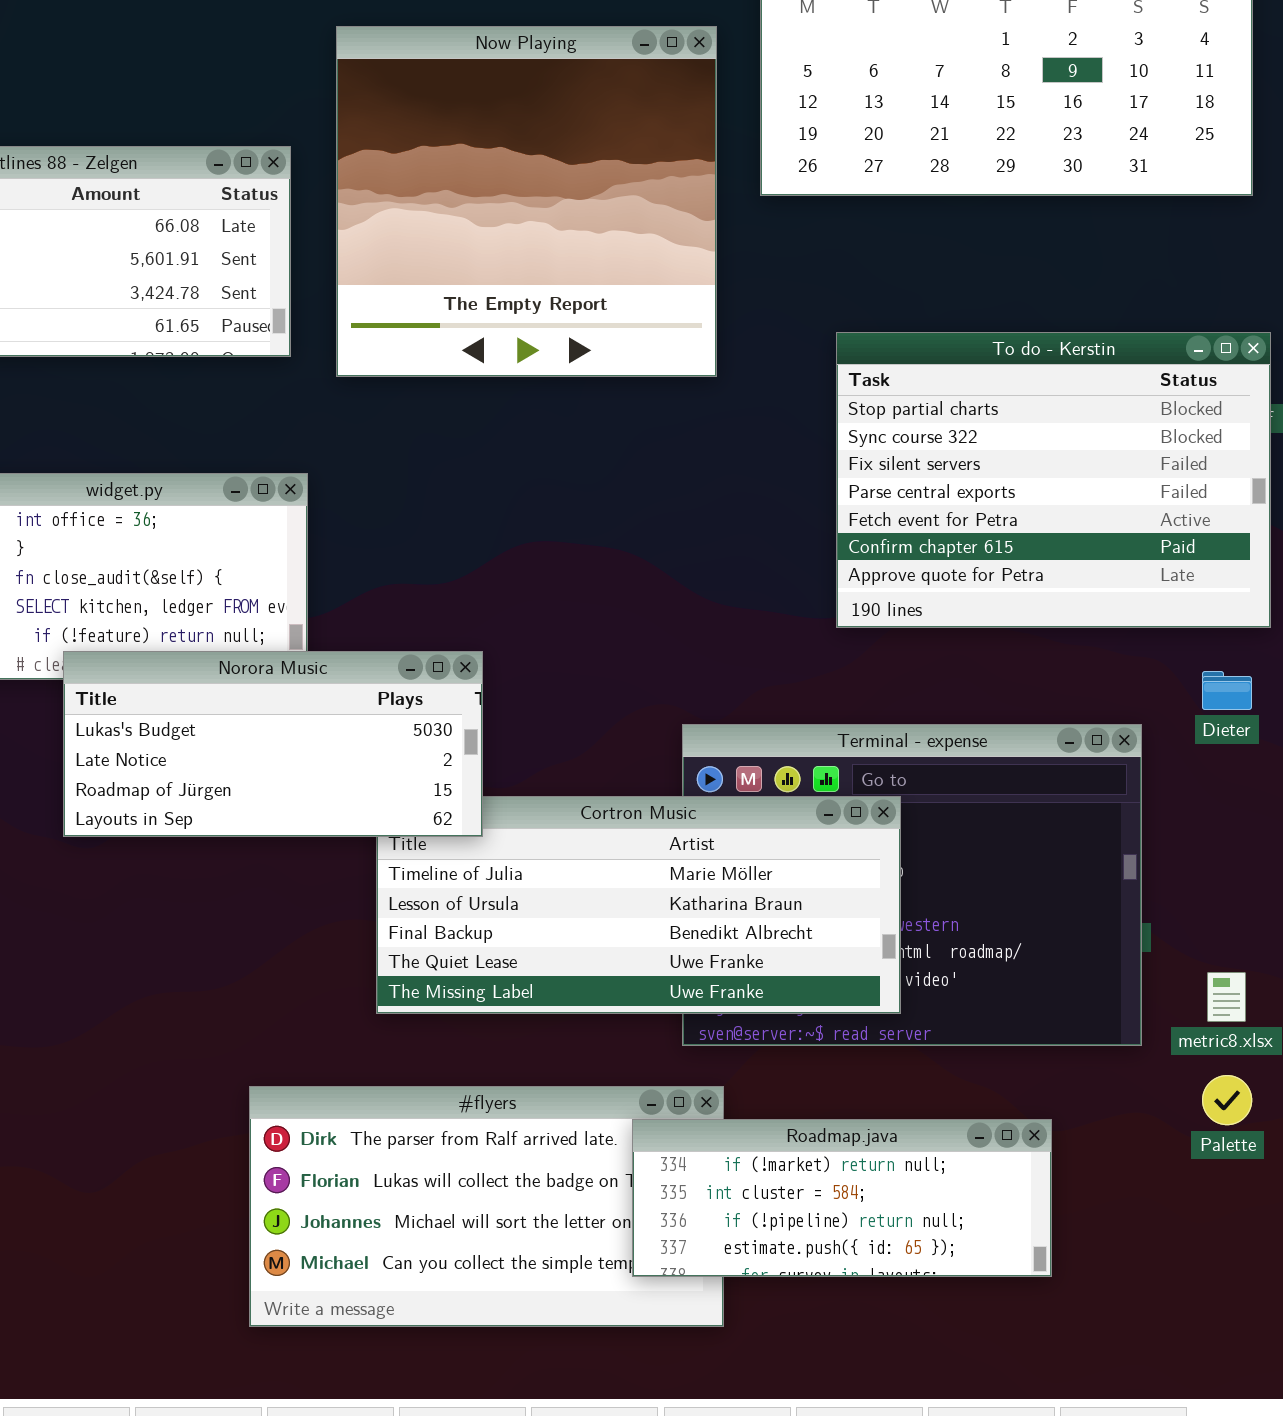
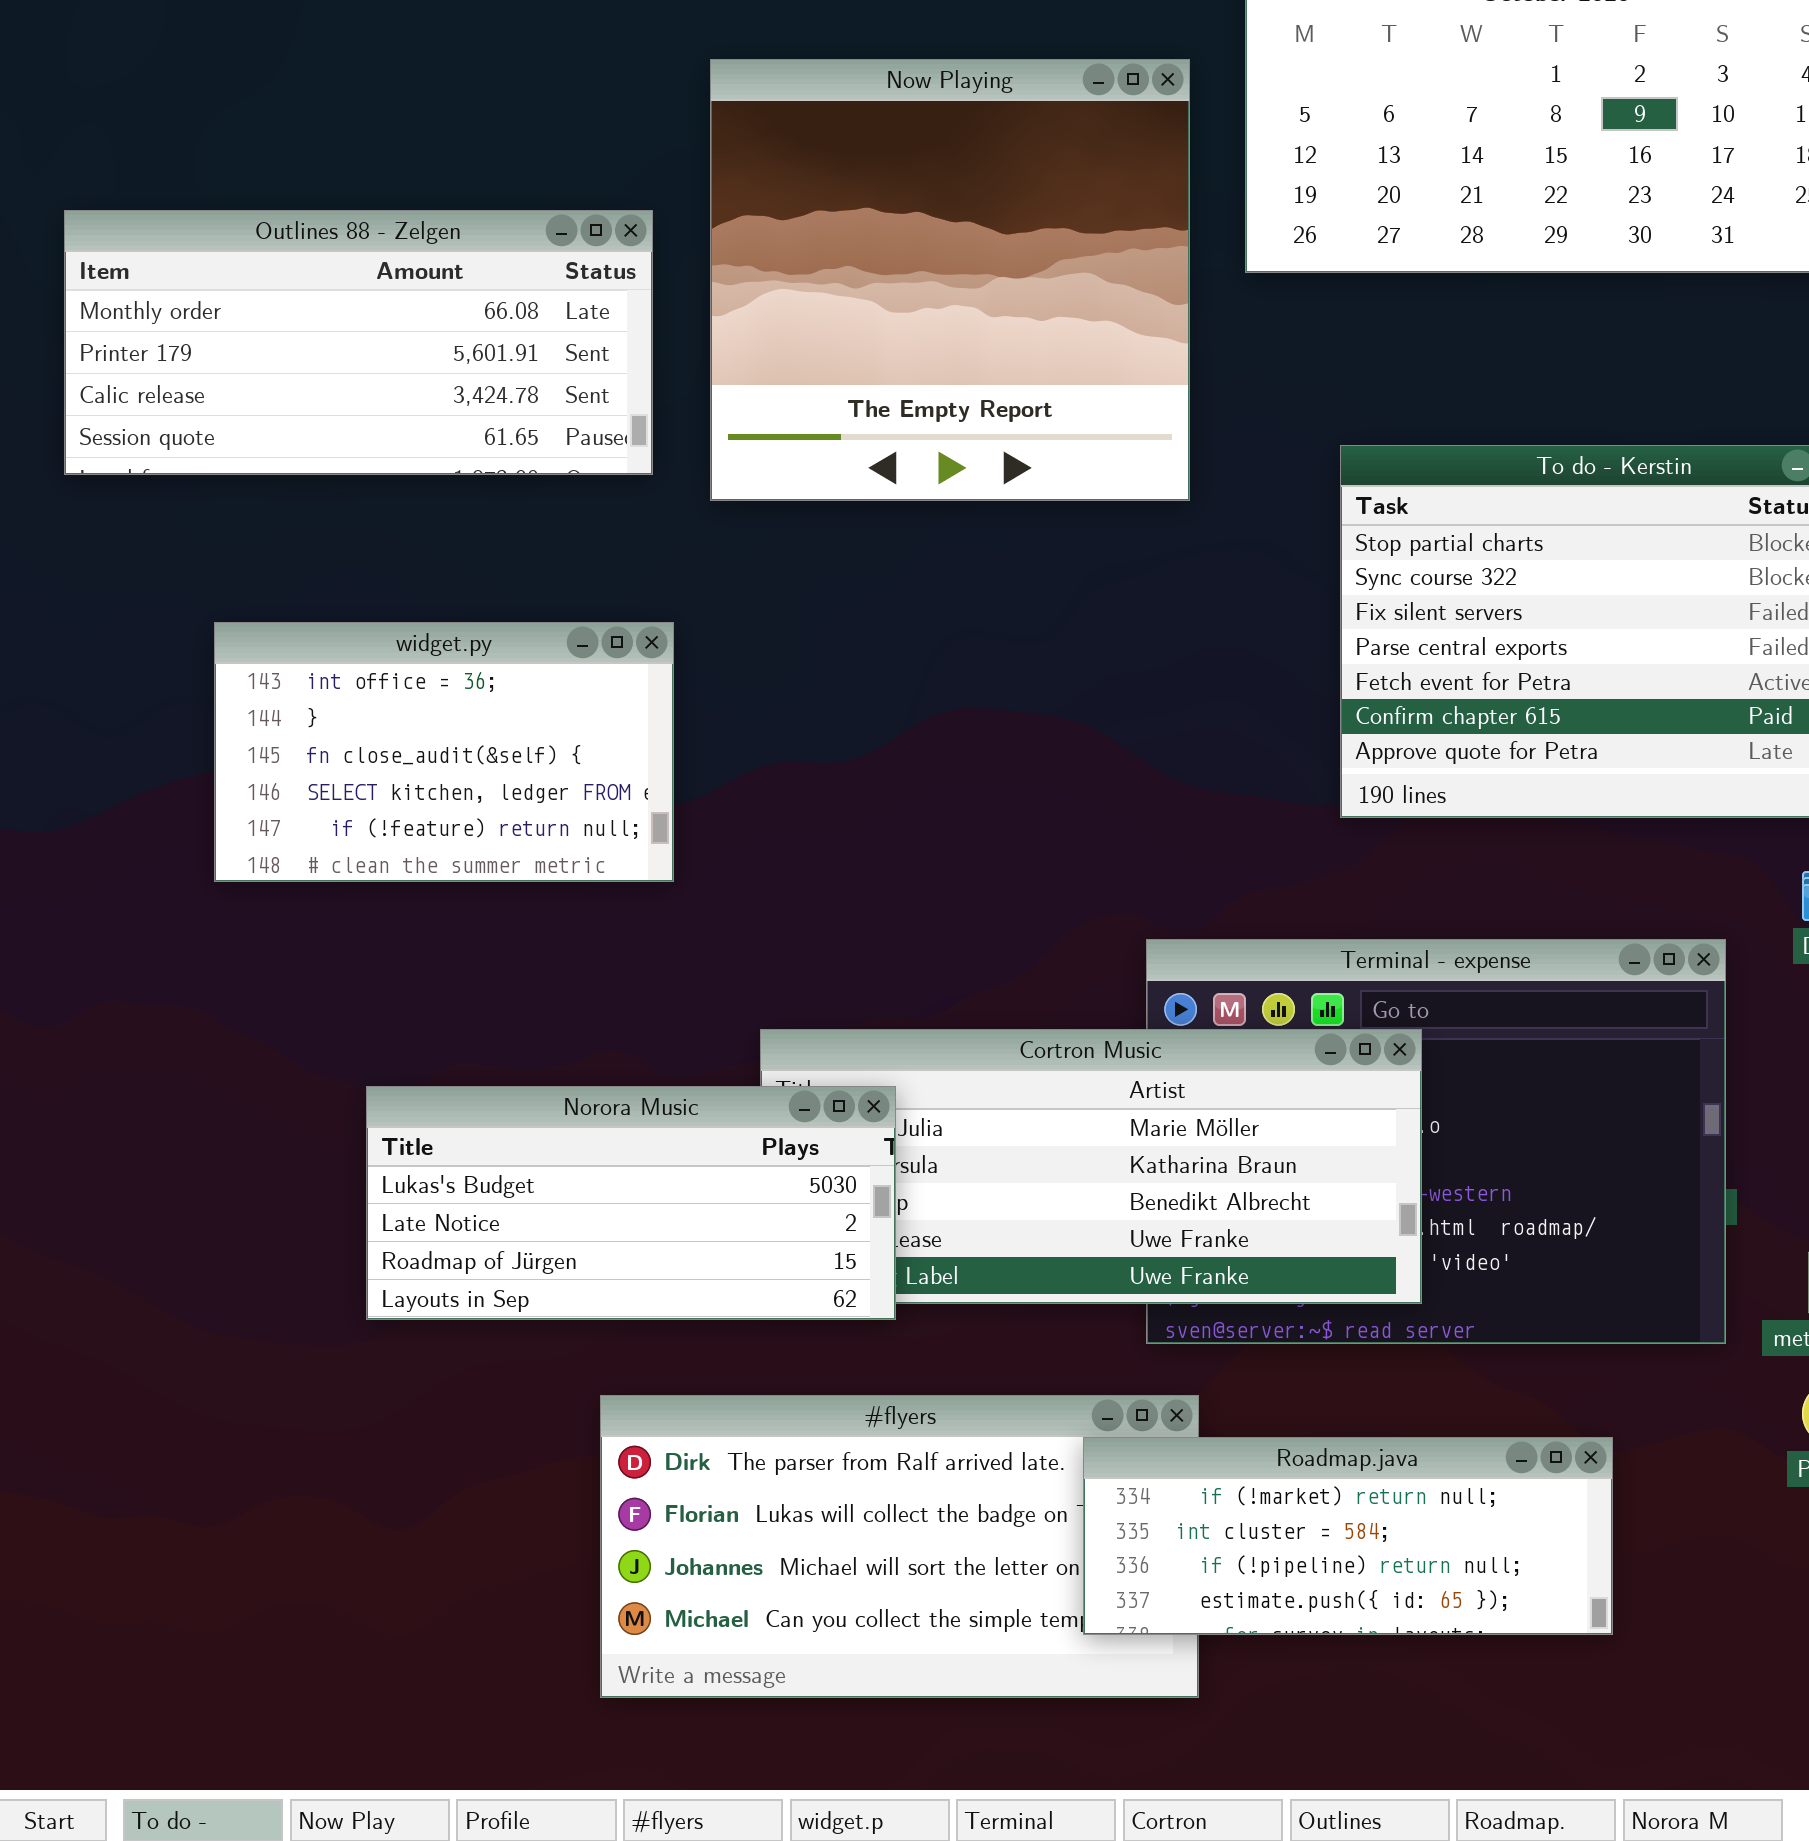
Norora Music: [63,651,483,837] -> [366,1086,896,1320], moved

